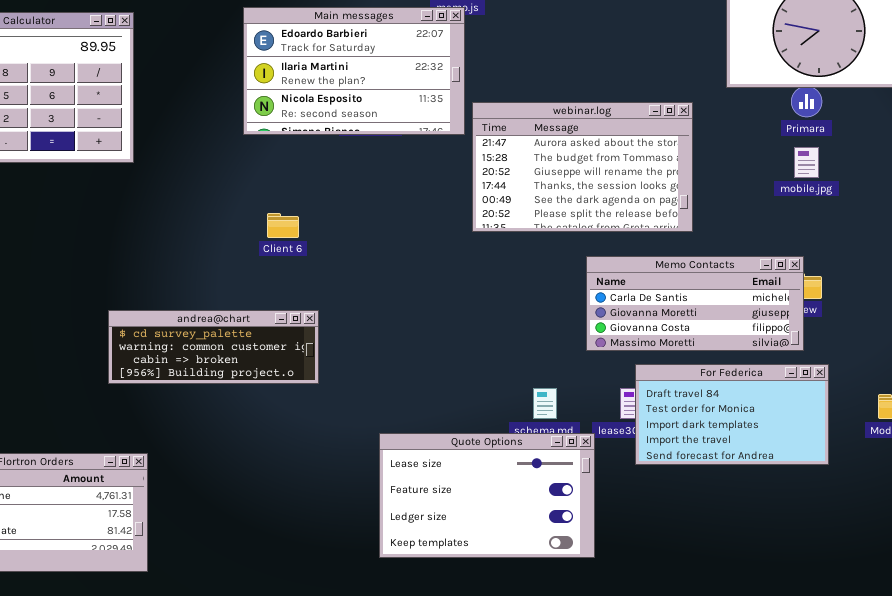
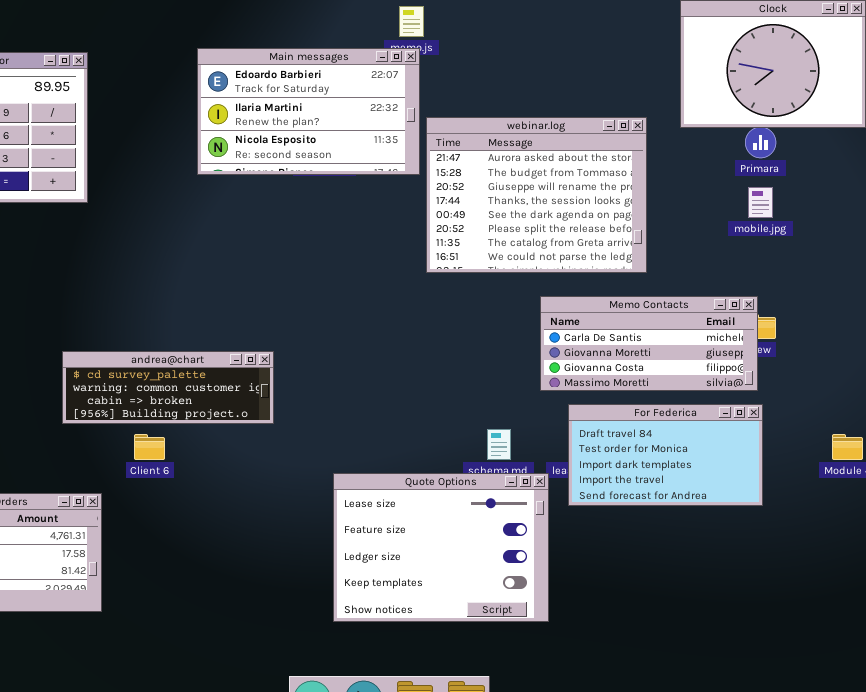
webinar.log: [472,102,693,232] -> [426,117,647,273], resized
Client 6: [267,213,299,238] -> [134,434,165,460], moved
For Federica: [635,364,829,465] -> [568,404,763,506], moved
Quote Options: [379,433,595,558] -> [333,473,549,622], resized

